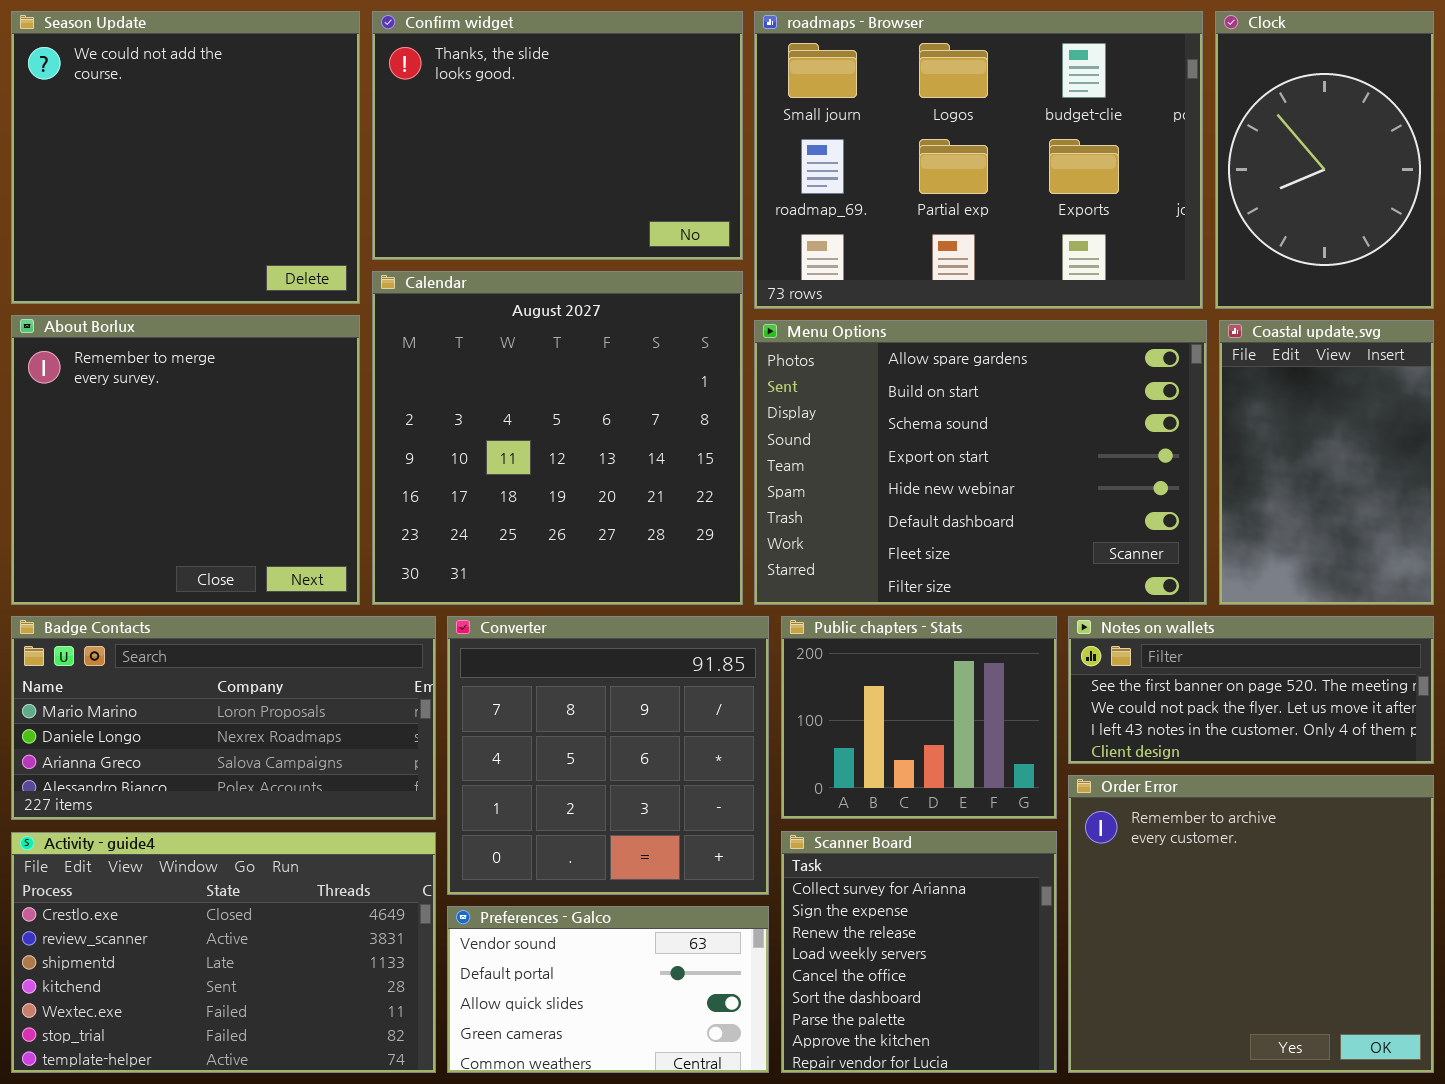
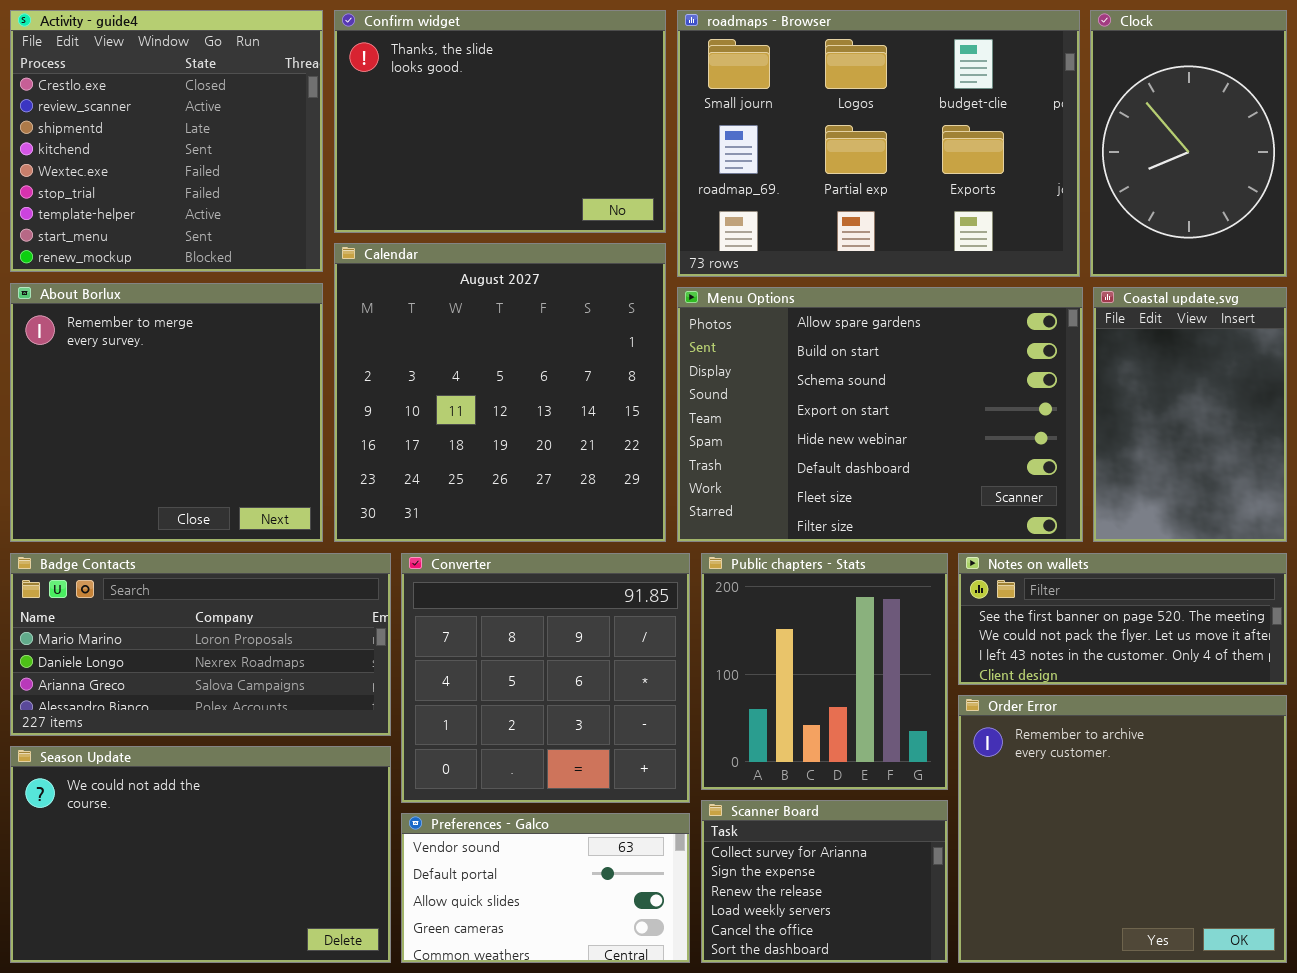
Season Update: [11,11,360,304] -> [10,746,391,963], moved, resized
Public chapters - Stats: [781,616,1057,819] -> [701,553,948,790], resized
Scanner Board: [781,831,1057,1073] -> [701,800,948,963], resized
Activity - guide4: [11,832,436,1073] -> [10,10,323,272], moved, resized

